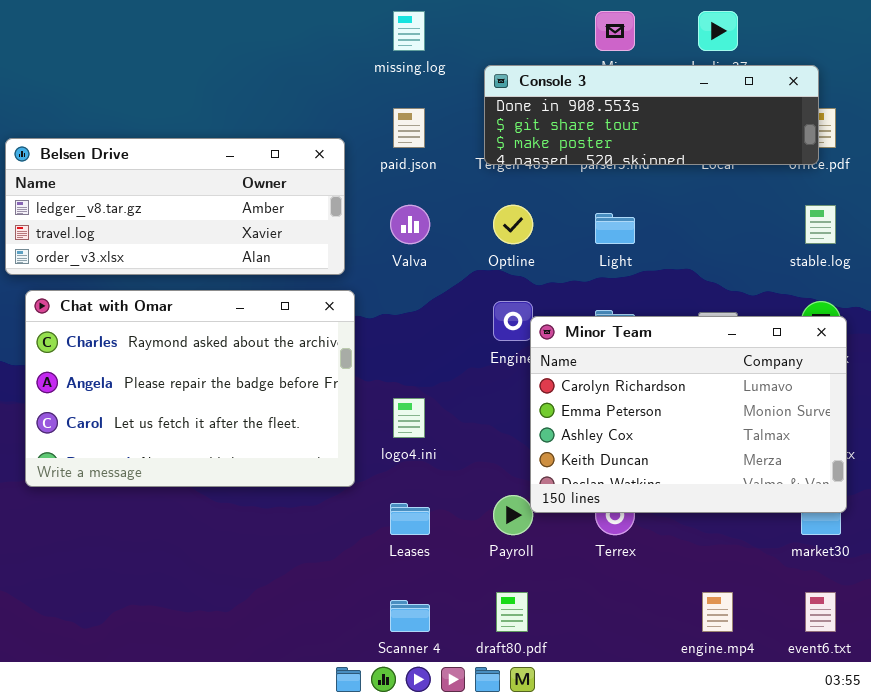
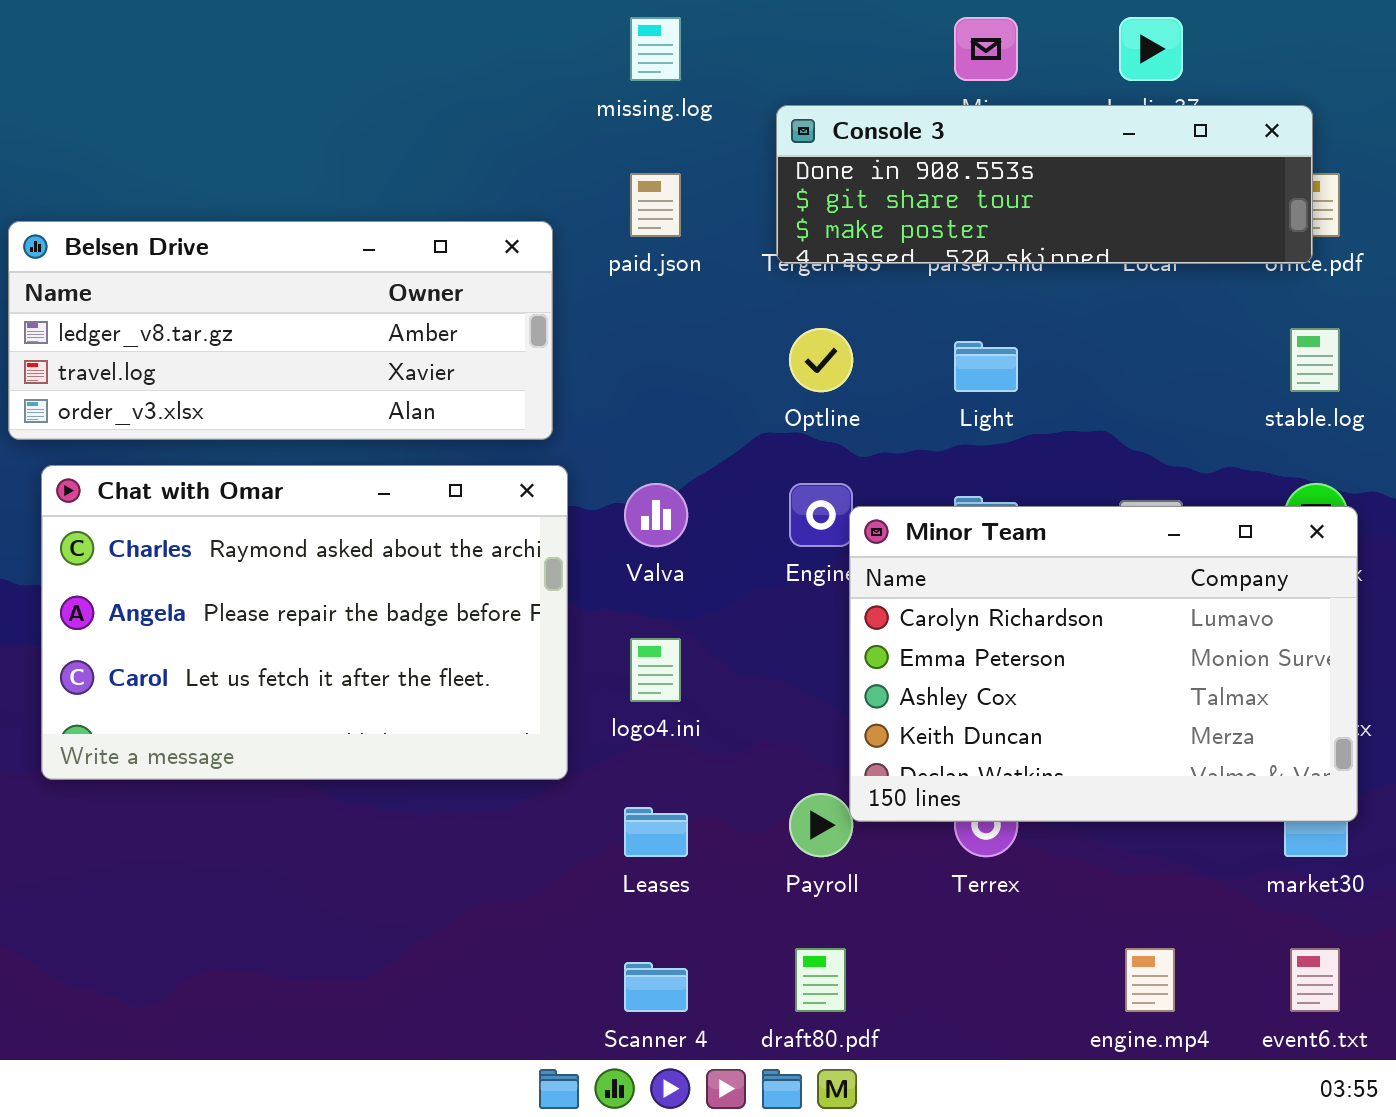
Valva: [390,205,430,244] -> [624,483,688,547], moved

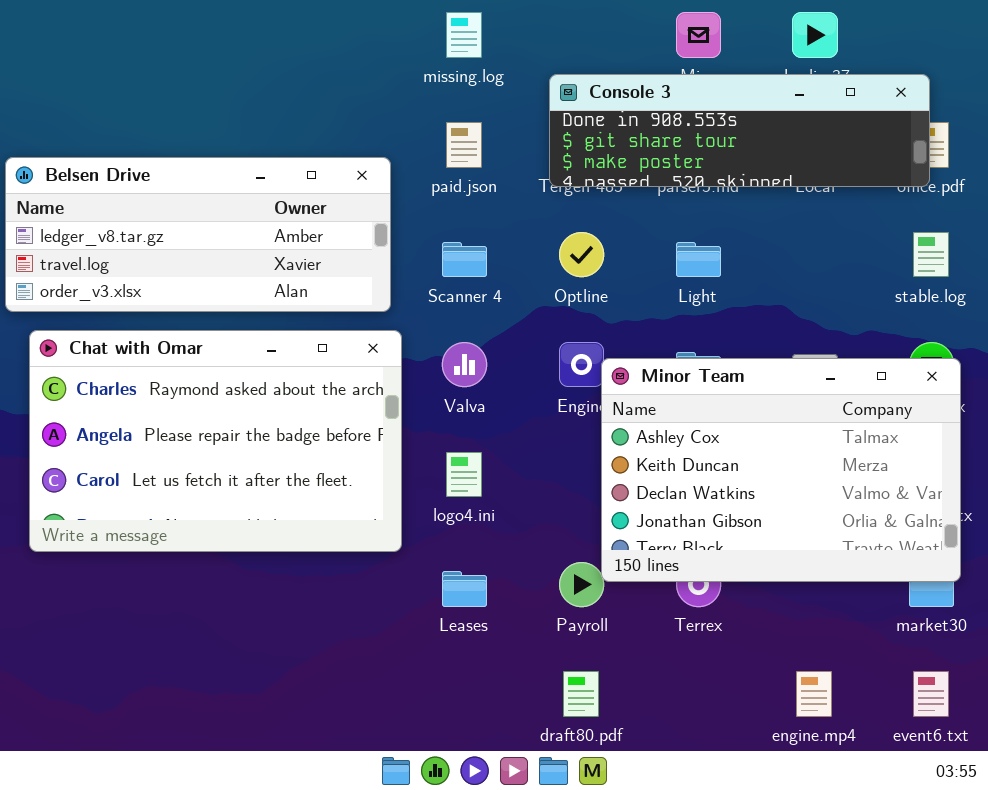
Minor Team: [849,506,1358,822] -> [601,358,961,582], scrolled down 2 rows
Scanner 4: [624,962,688,1012] -> [442,242,487,277], moved

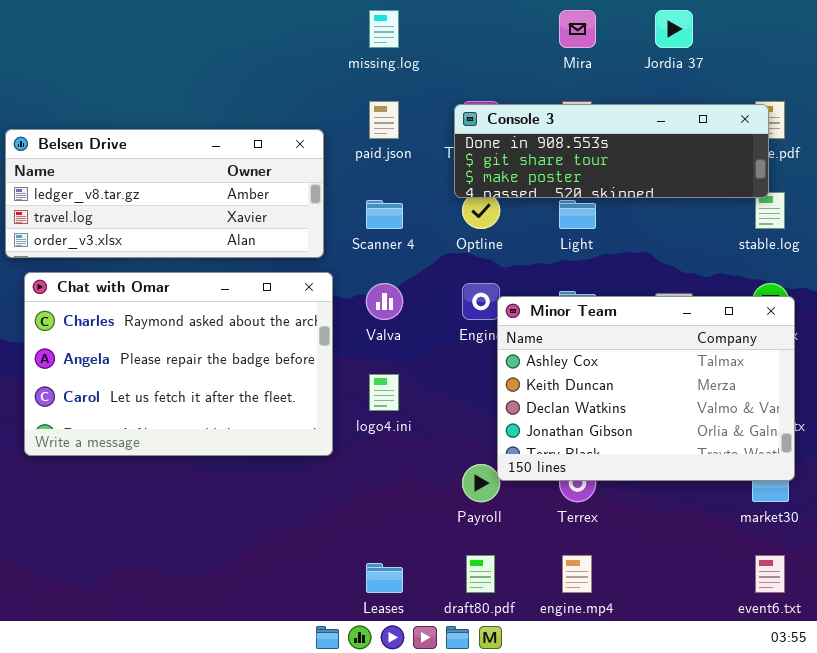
Console 3: [549,74,930,187] -> [454,104,769,198], moved
Leases: [442,571,487,607] -> [366,563,403,593], moved
engine.mp4: [796,671,832,717] -> [562,555,592,593], moved

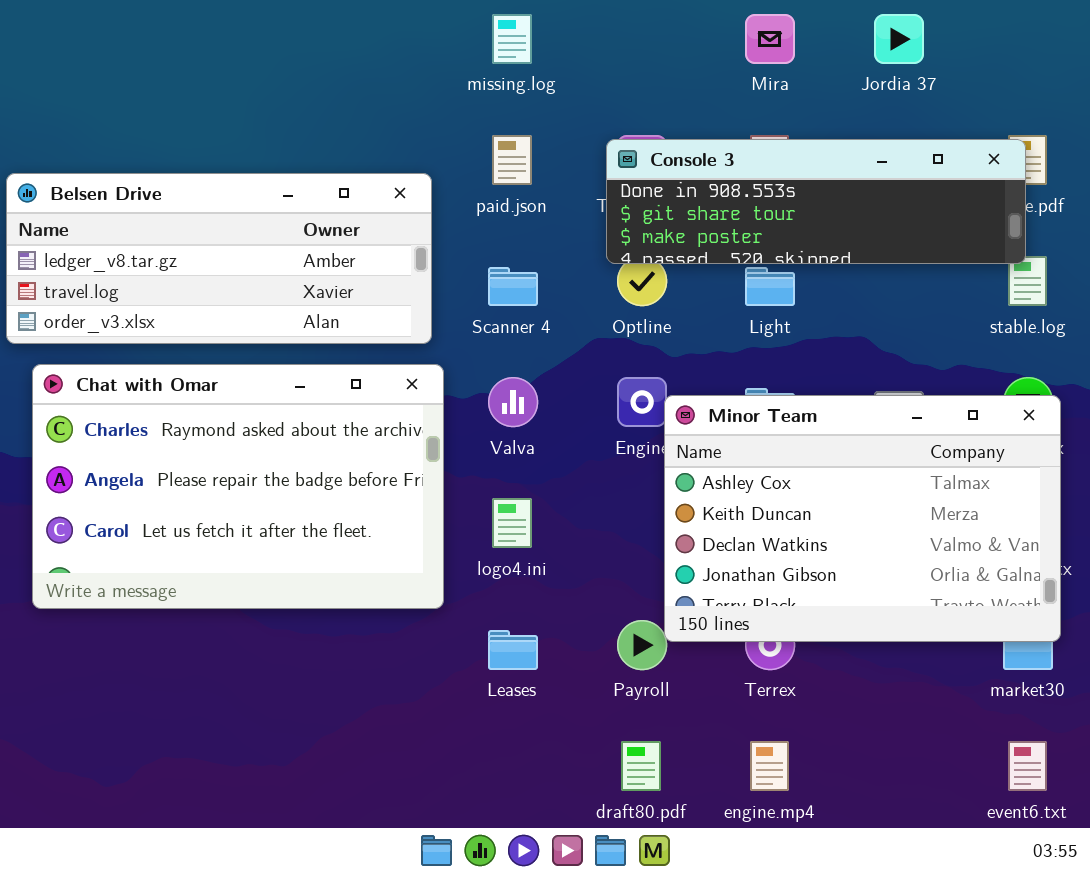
Leases: [366,563,403,593] -> [488,630,538,670], moved

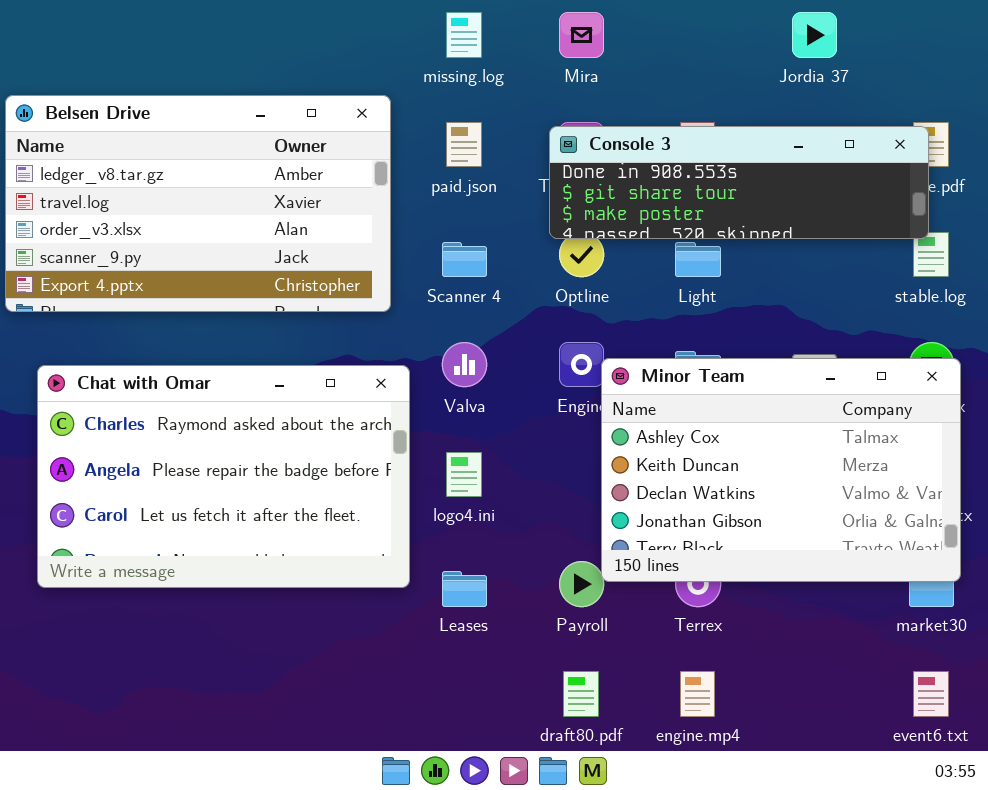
Mira: [745,14,795,64] -> [559,12,604,58], moved
Belsen Drive: [6,173,432,344] -> [5,95,391,312], resized
Chat with Omar: [32,364,444,609] -> [37,365,410,588], moved

